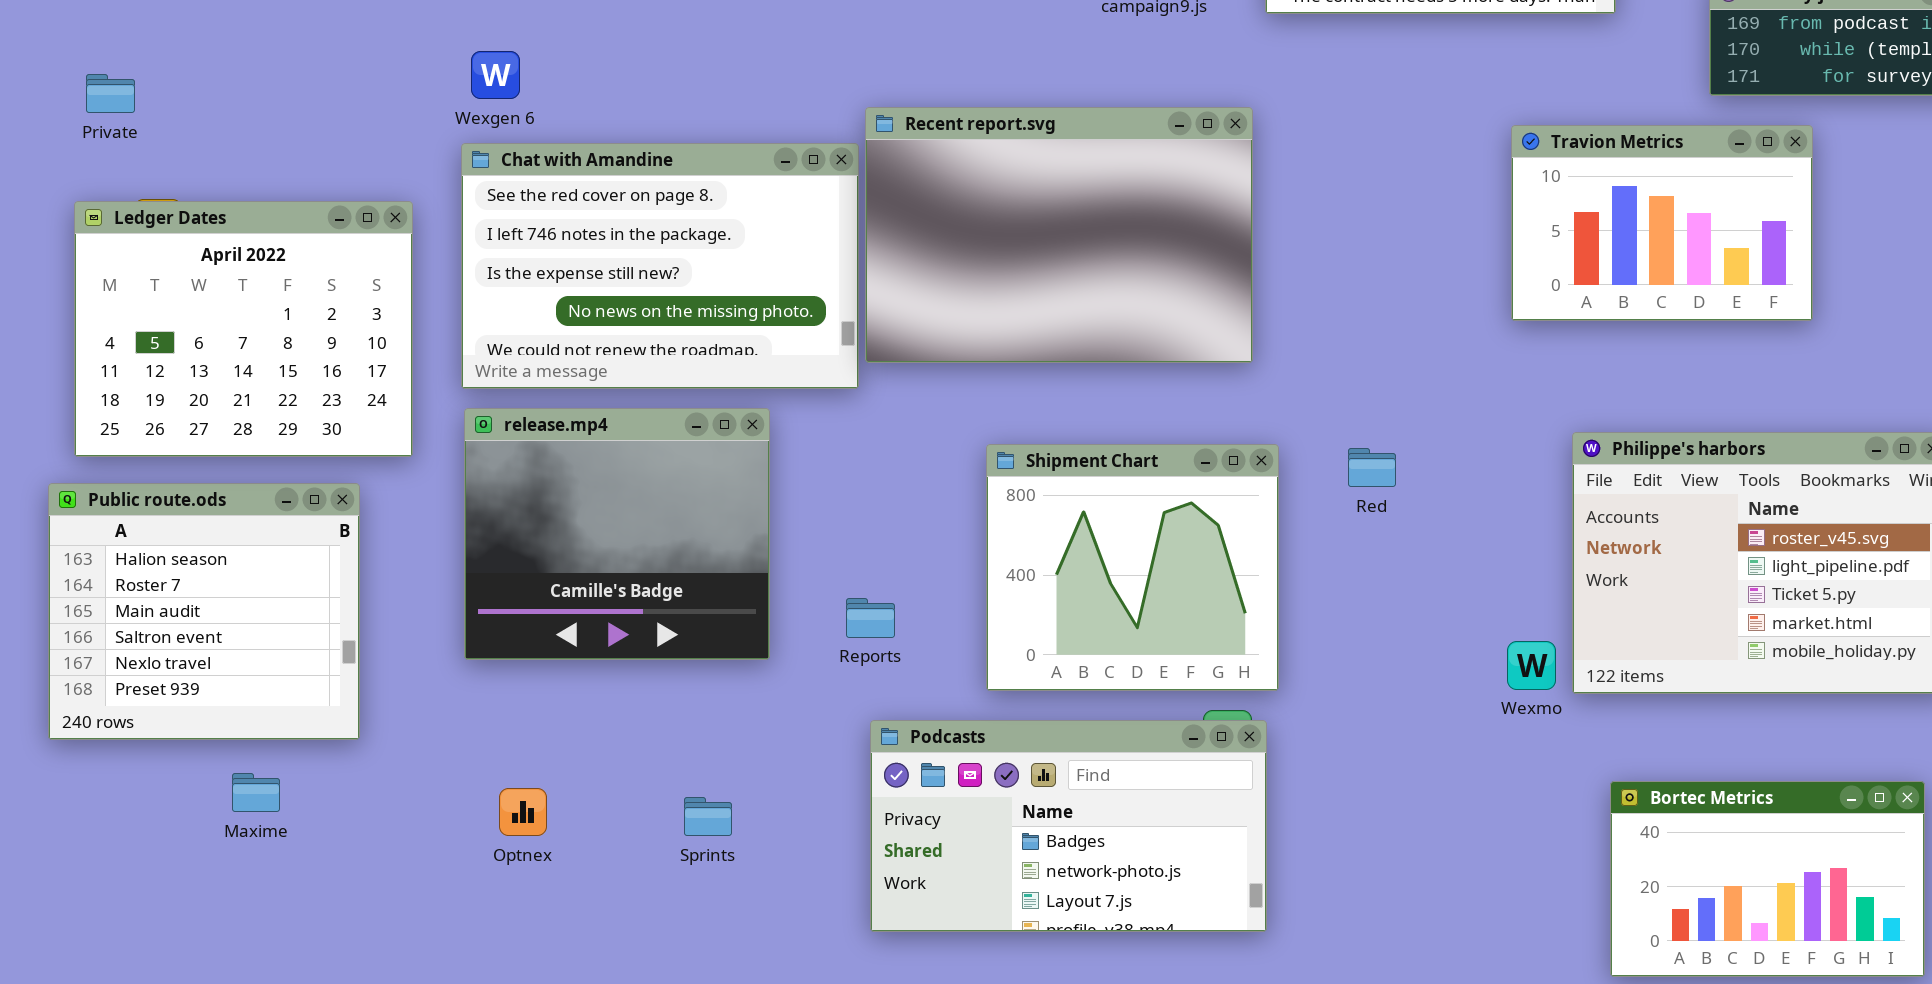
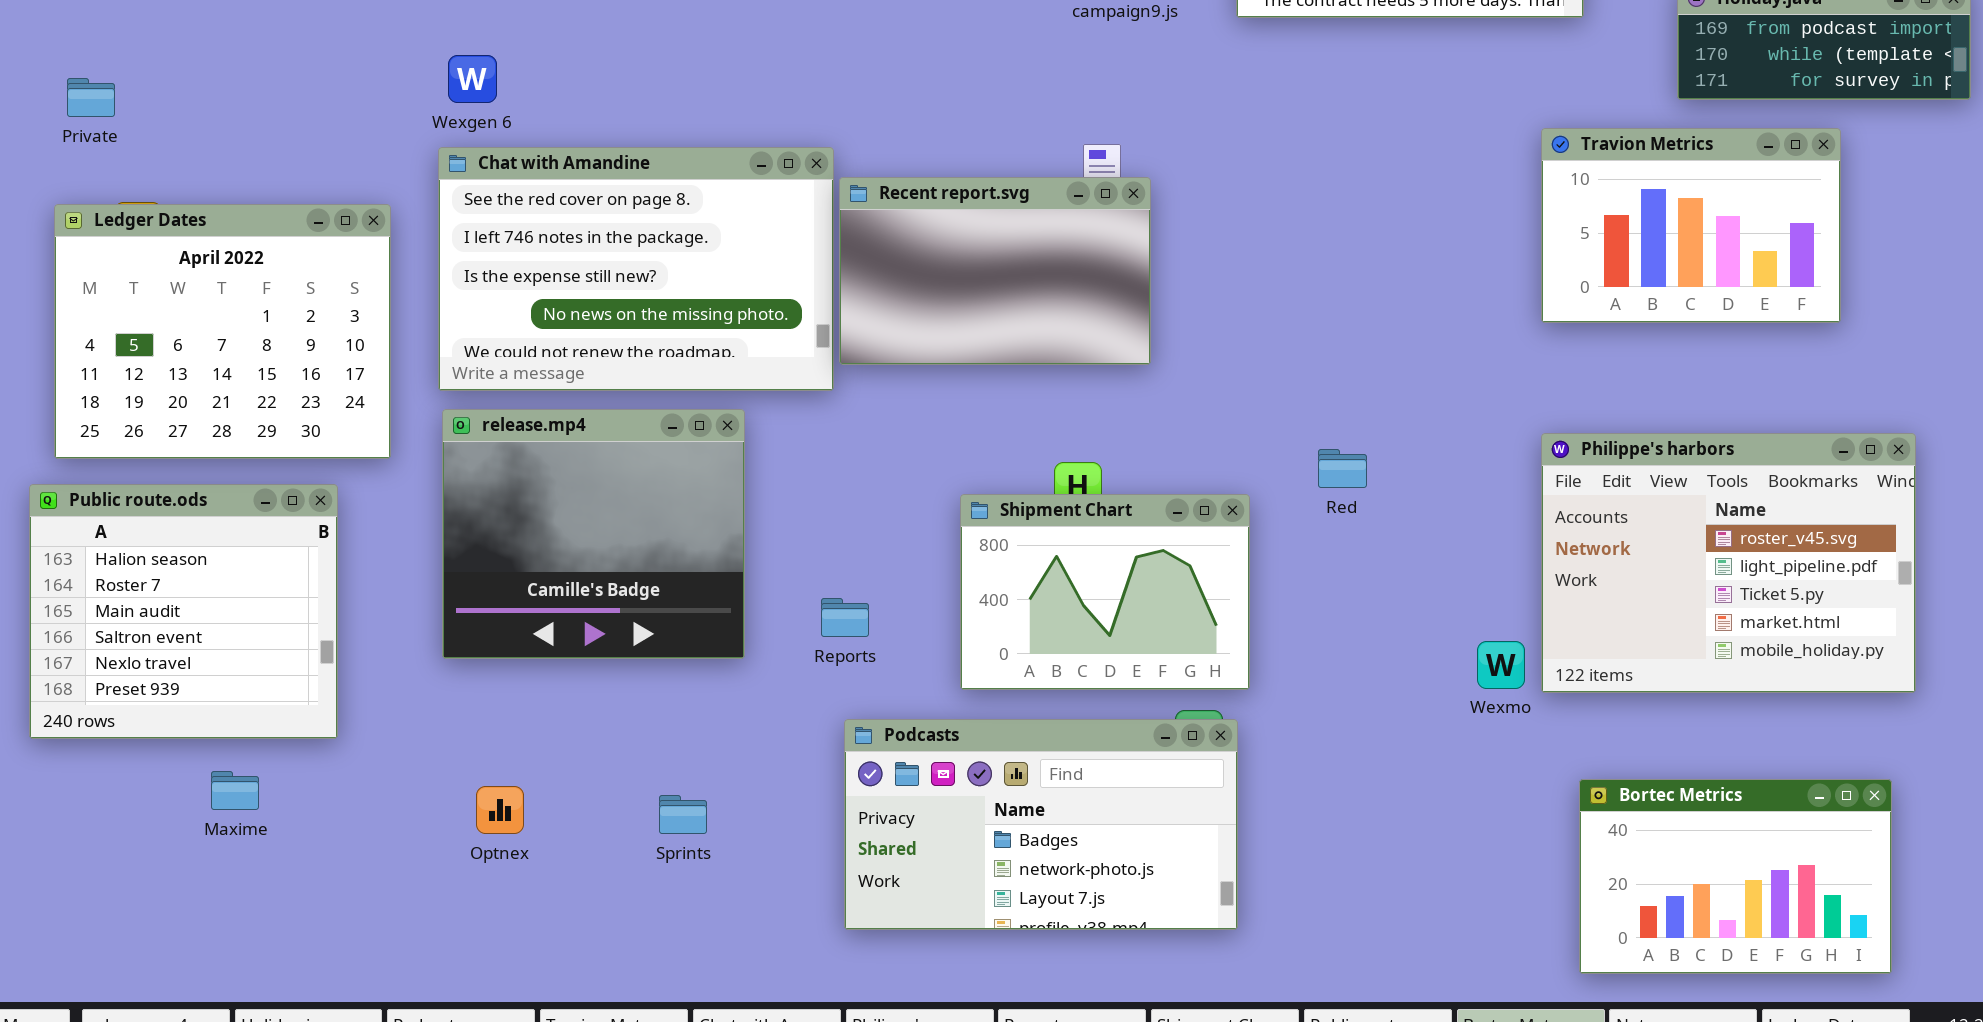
Recent report.svg: [865,107,1253,363] -> [839,177,1151,365], resized
Travion Metrics: [1511,125,1813,321] -> [1541,128,1841,323], moved
Shipment Chart: [986,444,1279,691] -> [960,494,1250,690], resized

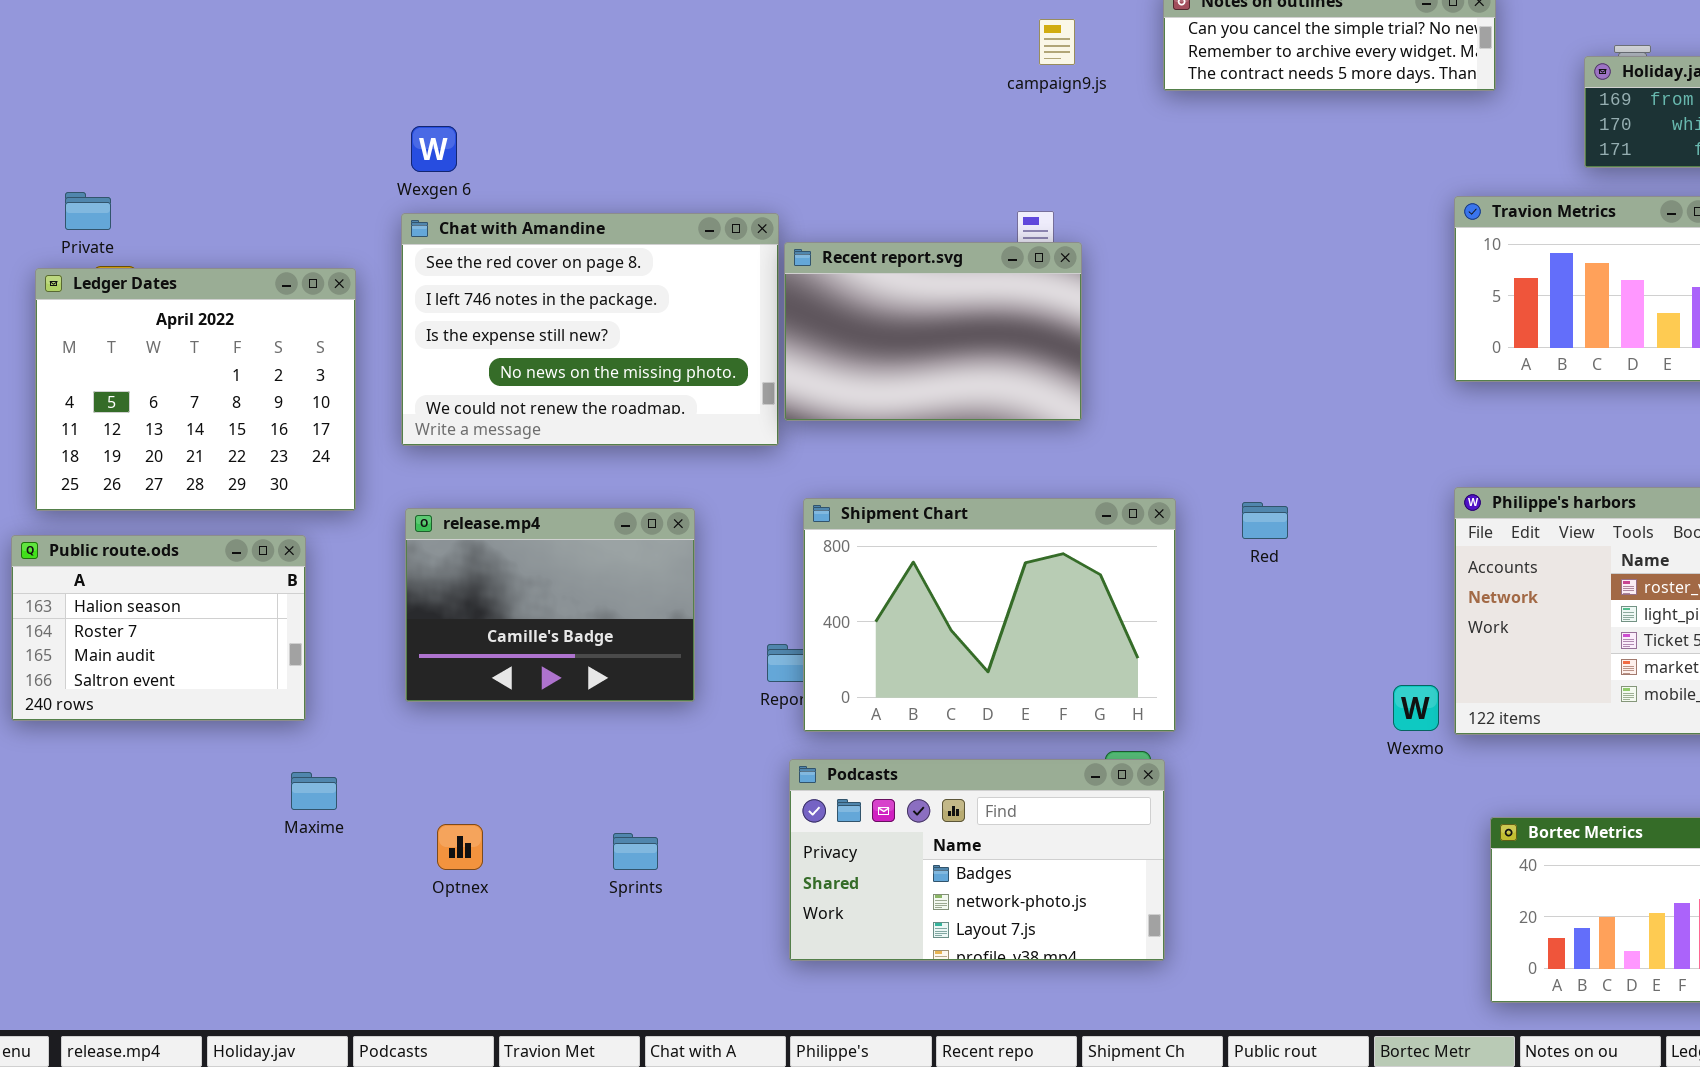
Private: [67,78,115,117] -> [65,192,111,230], moved
release.mp4: [442,409,745,659] -> [405,508,695,702], resized
Public route.ods: [29,484,338,739] -> [11,535,306,721], resized
Shipment Chart: [960,494,1250,690] -> [803,498,1176,732], resized
Maxime: [211,771,259,810] -> [291,772,337,810], moved

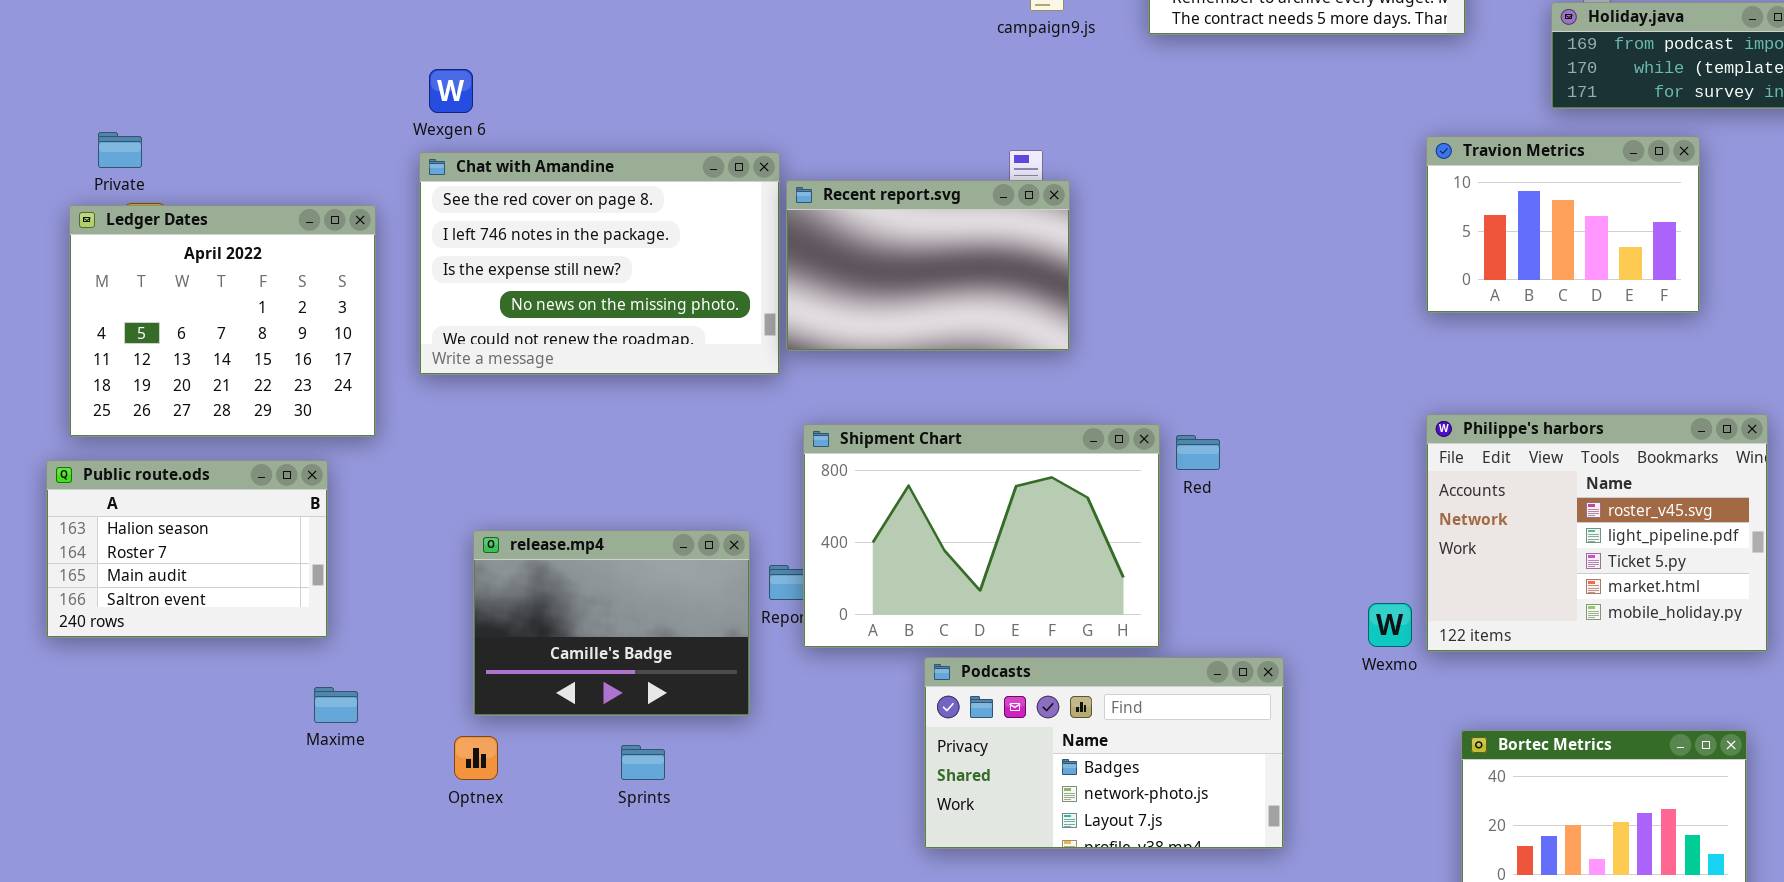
Red: [1242,502,1288,539] -> [1176,435,1220,470], moved
release.mp4: [405,508,695,702] -> [473,530,750,716], moved
Podcasts: [789,759,1165,961] -> [924,657,1284,849], moved

